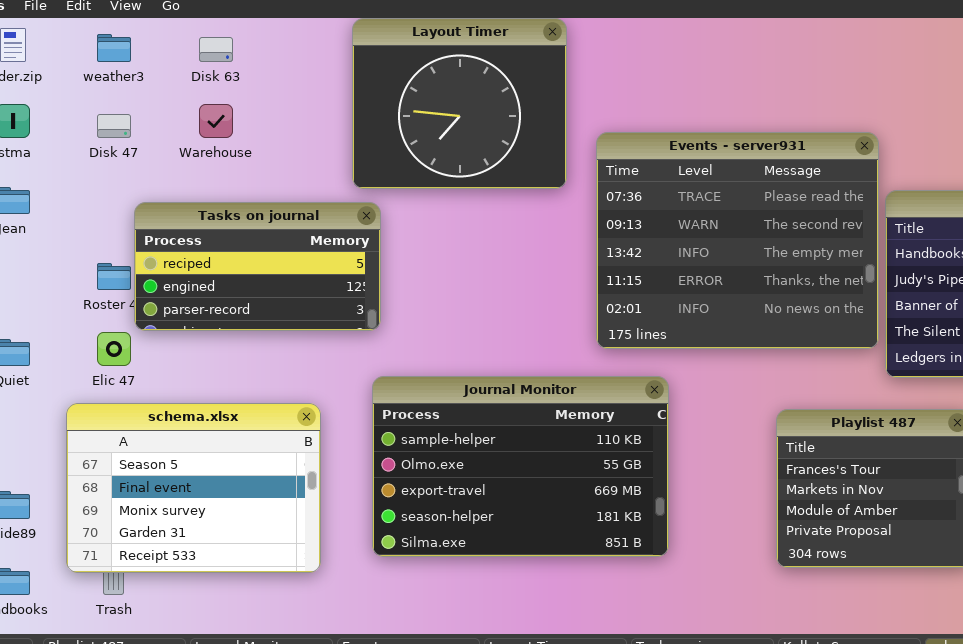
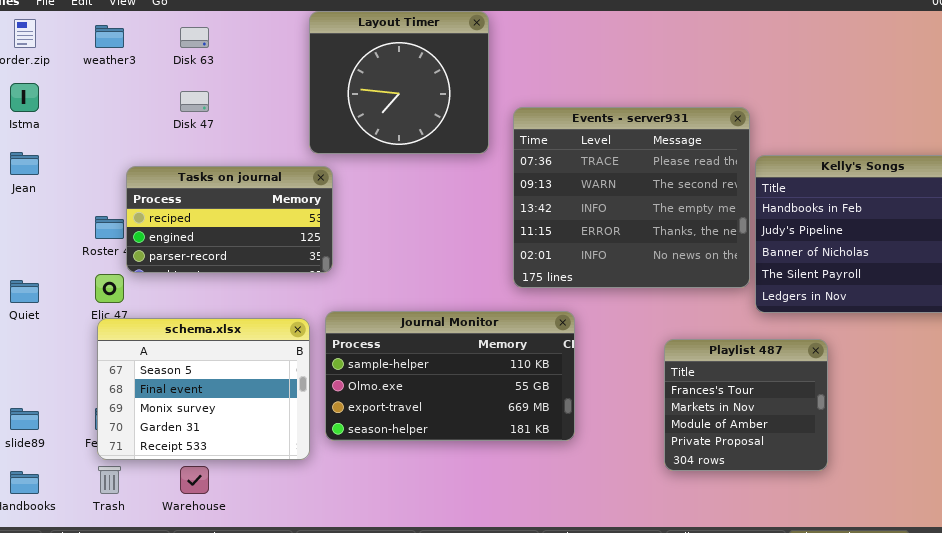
Warehouse: [199,104,233,138] -> [180,466,209,494], moved
Disk 47: [97,114,131,138] -> [180,91,209,112], moved
Journal Monitor: [372,376,669,557] -> [325,311,575,441], resized
schema.xlsx: [66,403,321,573] -> [97,318,310,460], moved

